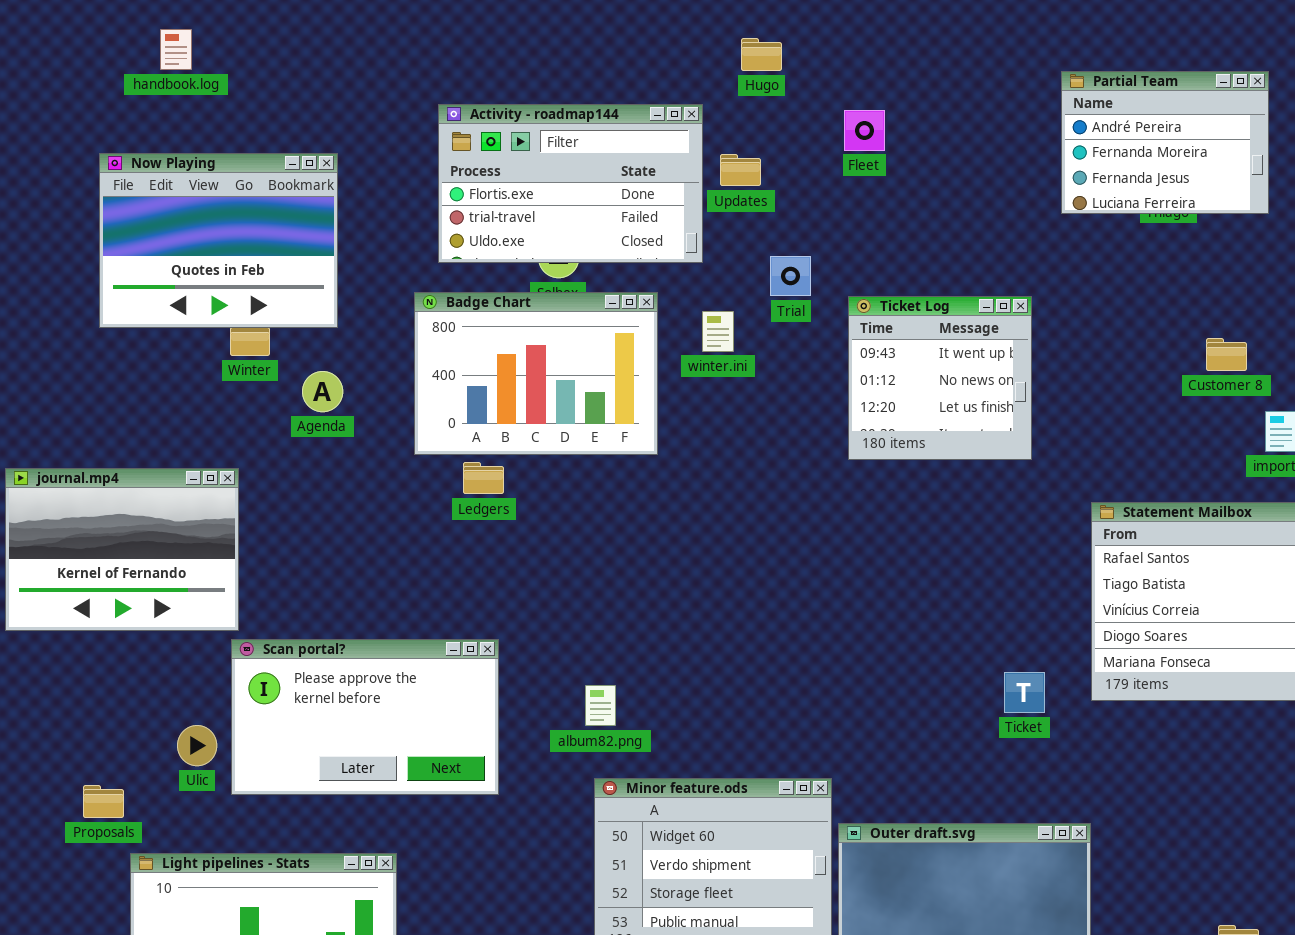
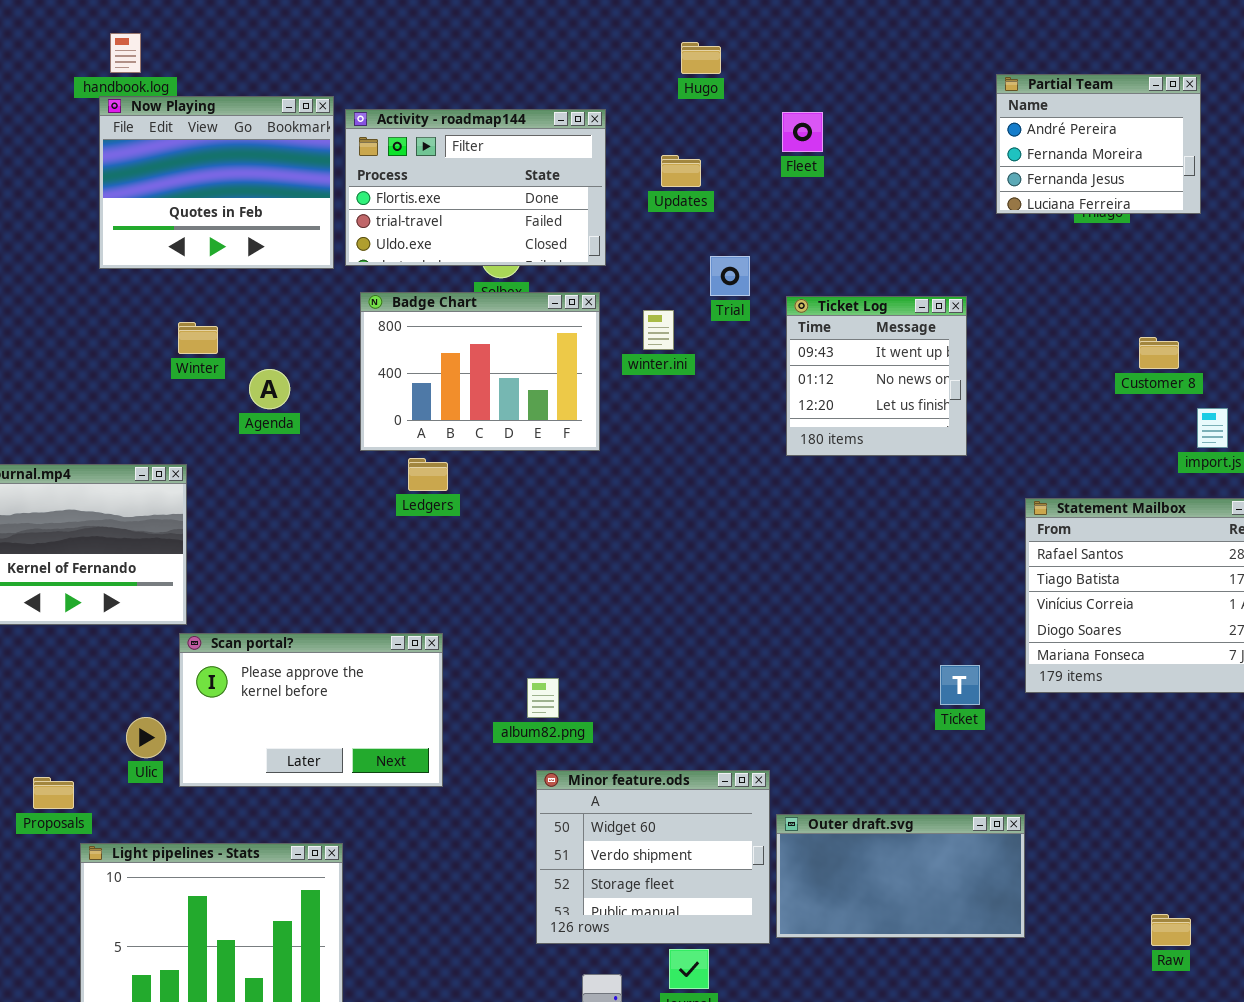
Activity - roadmap144: [438,104,703,263] -> [345,109,606,266], moved
Now Playing: [99,153,338,328] -> [99,96,334,269], moved

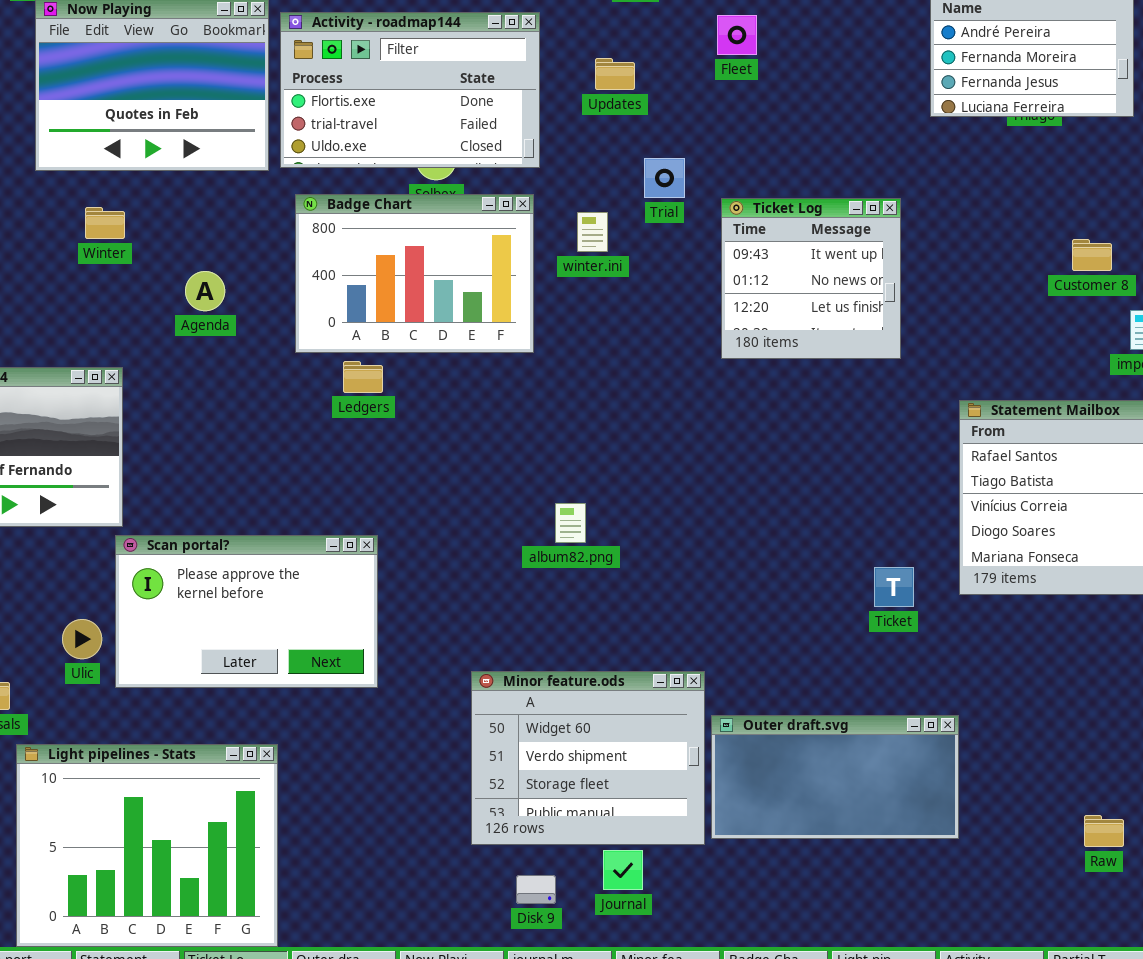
Winter: [178,322,218,354] -> [85,207,125,239], moved
album82.png: [527,678,559,718] -> [555,503,586,543], moved

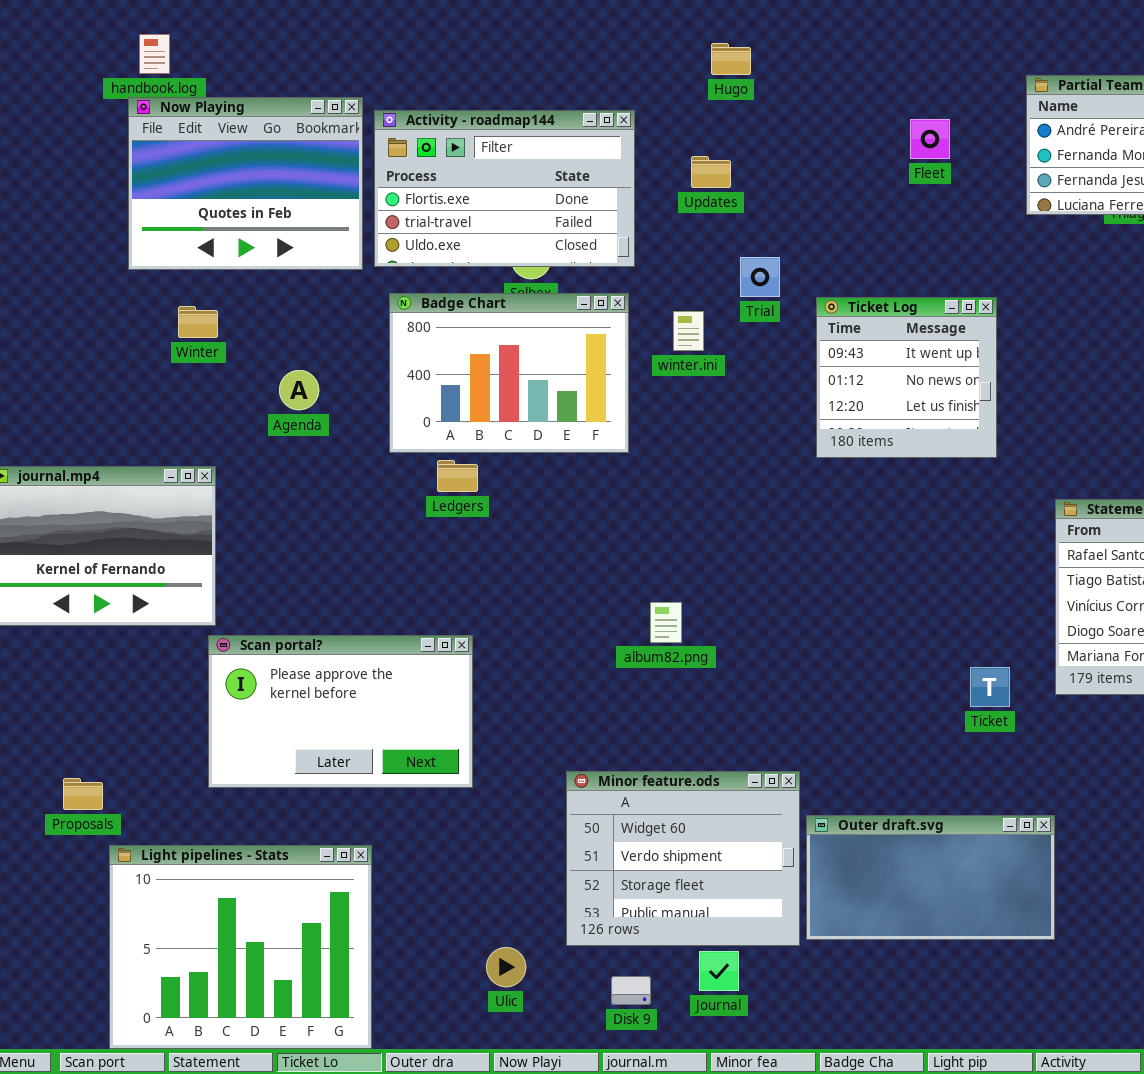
Fleet: [717,15,757,55] -> [910,119,950,159], moved
Ulic: [62,619,102,659] -> [486,947,526,987], moved

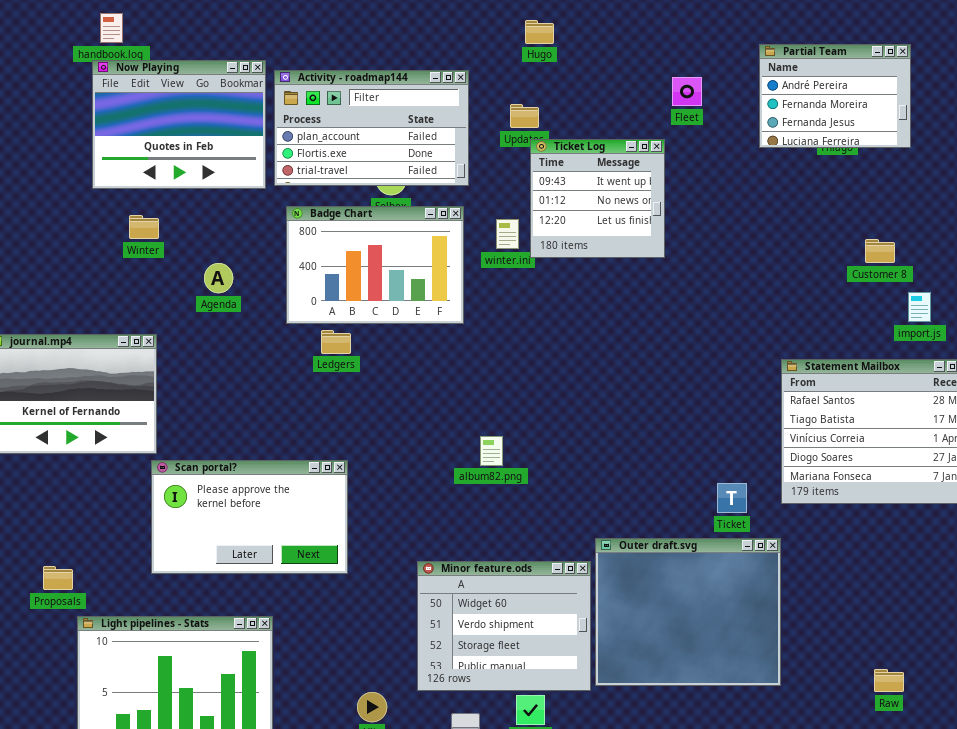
Activity - roadmap144: [374,110,635,267] -> [274,70,469,186], scrolled up 1 row
Ticket Log: [816,297,997,458] -> [530,139,665,258], moved
Outer draft.svg: [806,815,1055,940] -> [595,538,781,686], resized

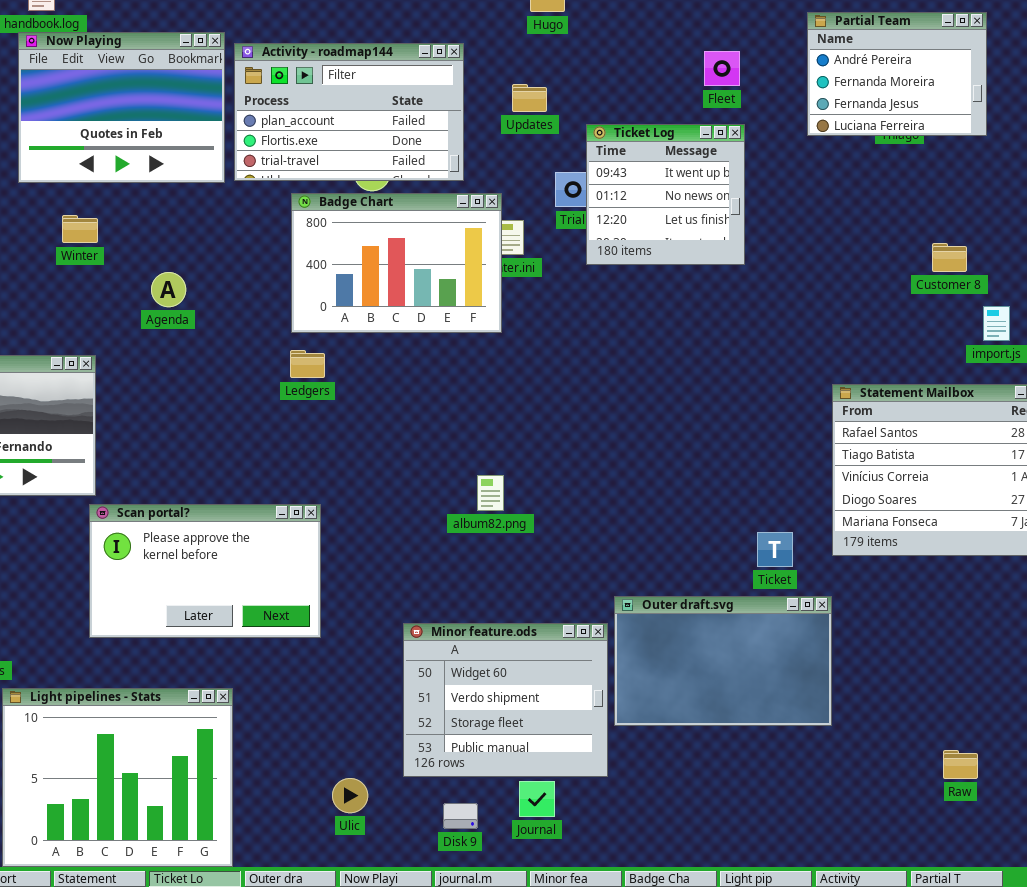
Ticket Log: [530,139,665,258] -> [586,124,745,265], moved
Badge Chart: [286,206,464,324] -> [291,193,502,333], moved
Outer draft.svg: [595,538,781,686] -> [614,596,832,726], resized

